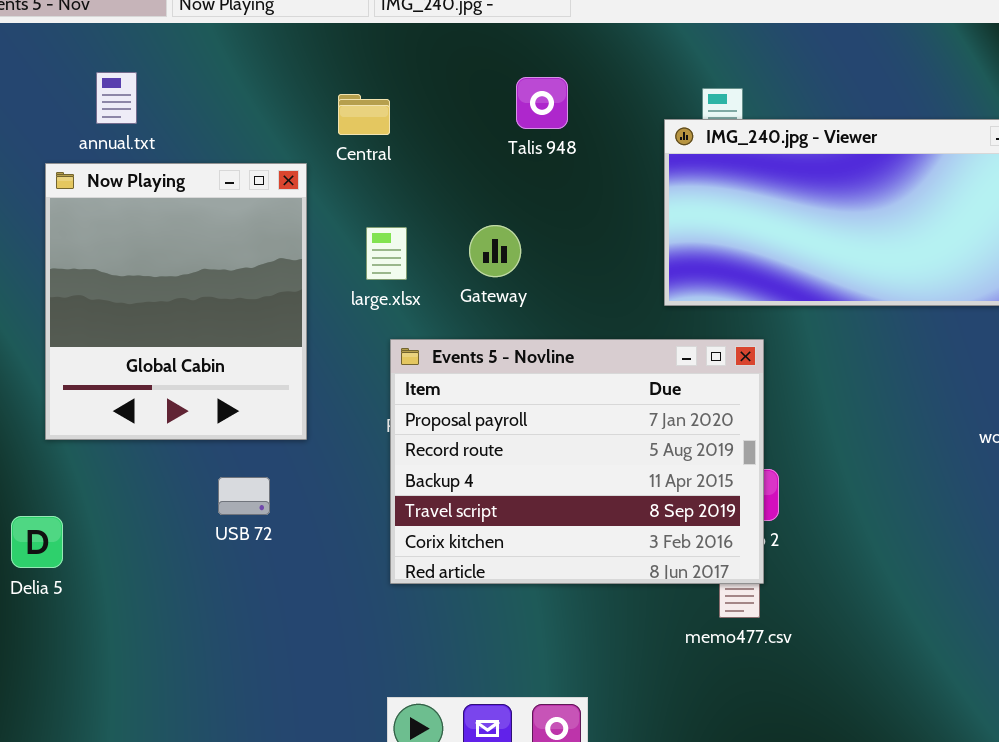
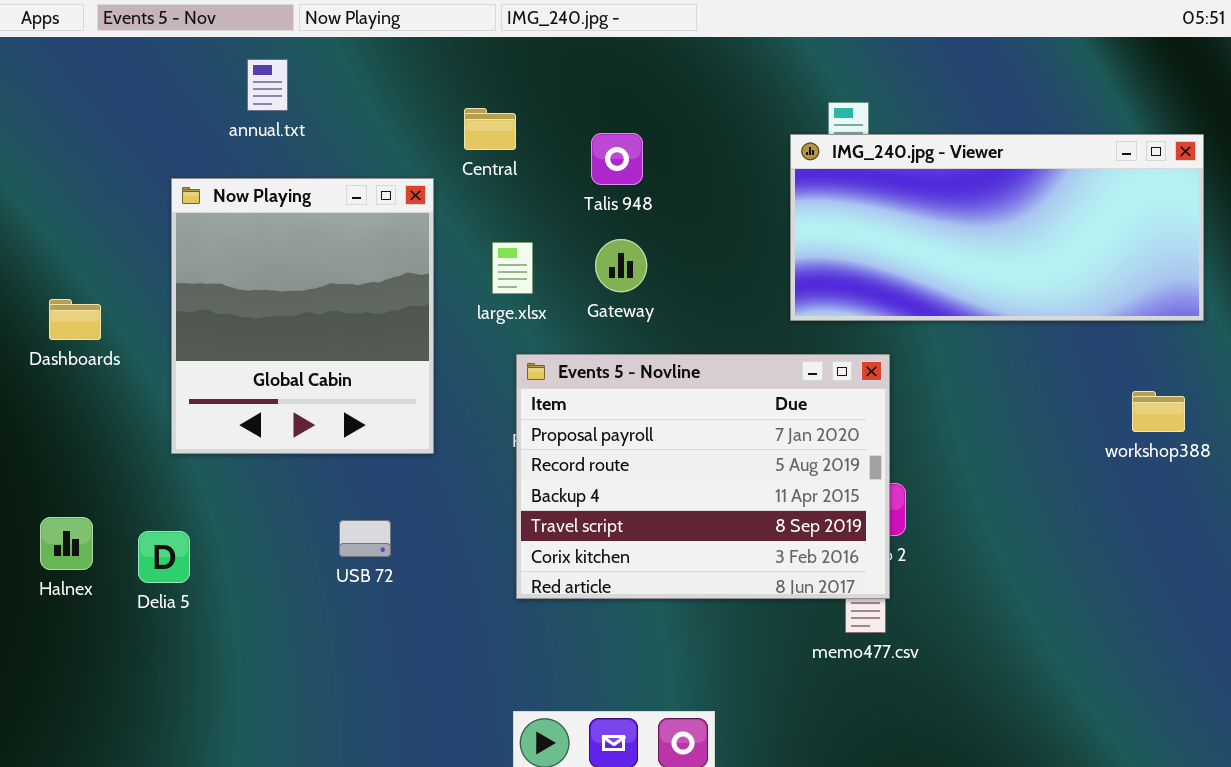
annual.txt: [96,72,137,124] -> [247,59,288,111], moved
Talis 948: [516,77,568,129] -> [591,133,643,185], moved
USB 72: [218,477,270,515] -> [339,520,391,557], moved

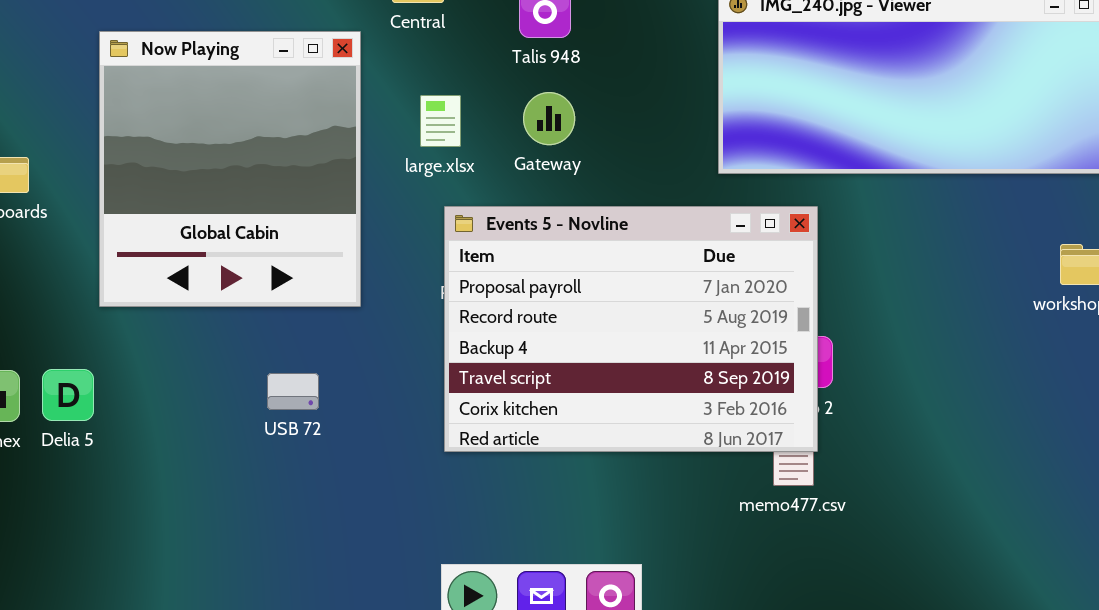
Delia 5: [138,531,190,583] -> [42,369,94,421], moved

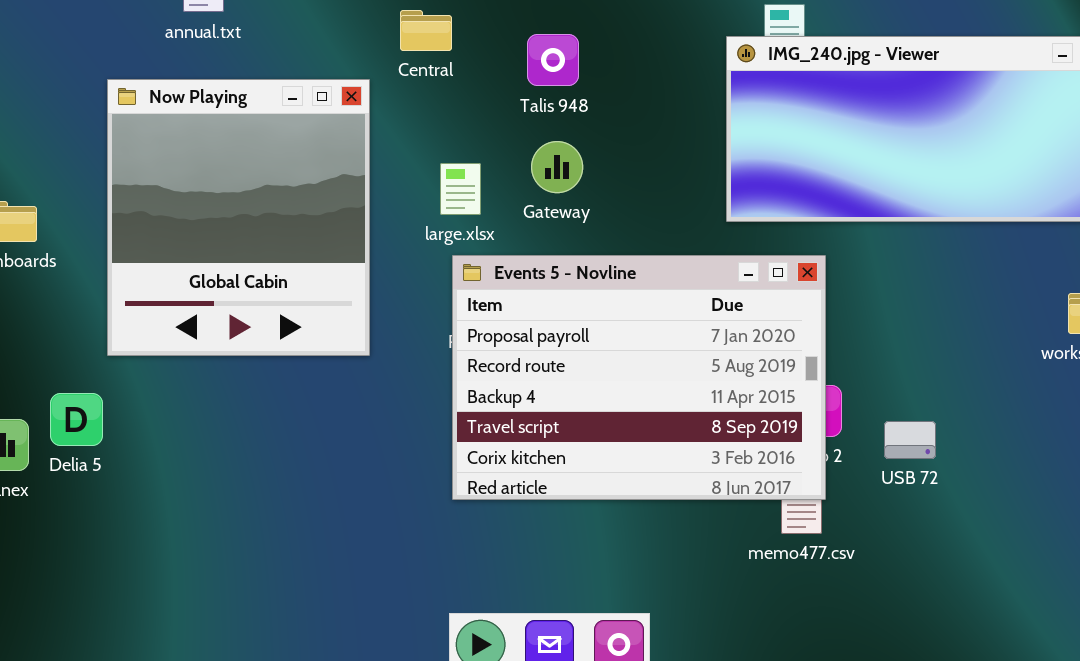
large.xlsx: [420,95,461,147] -> [440,163,481,215], moved
Delia 5: [42,369,94,421] -> [50,393,103,446], moved
USB 72: [267,373,319,410] -> [884,421,936,459], moved

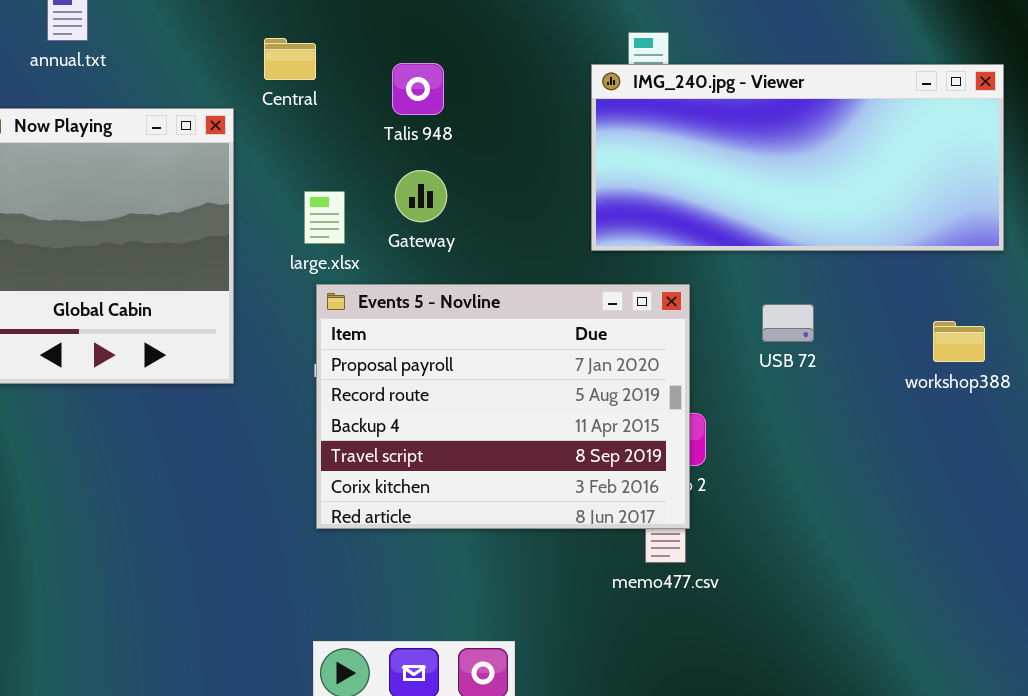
USB 72: [884,421,936,459] -> [762,304,814,342], moved

